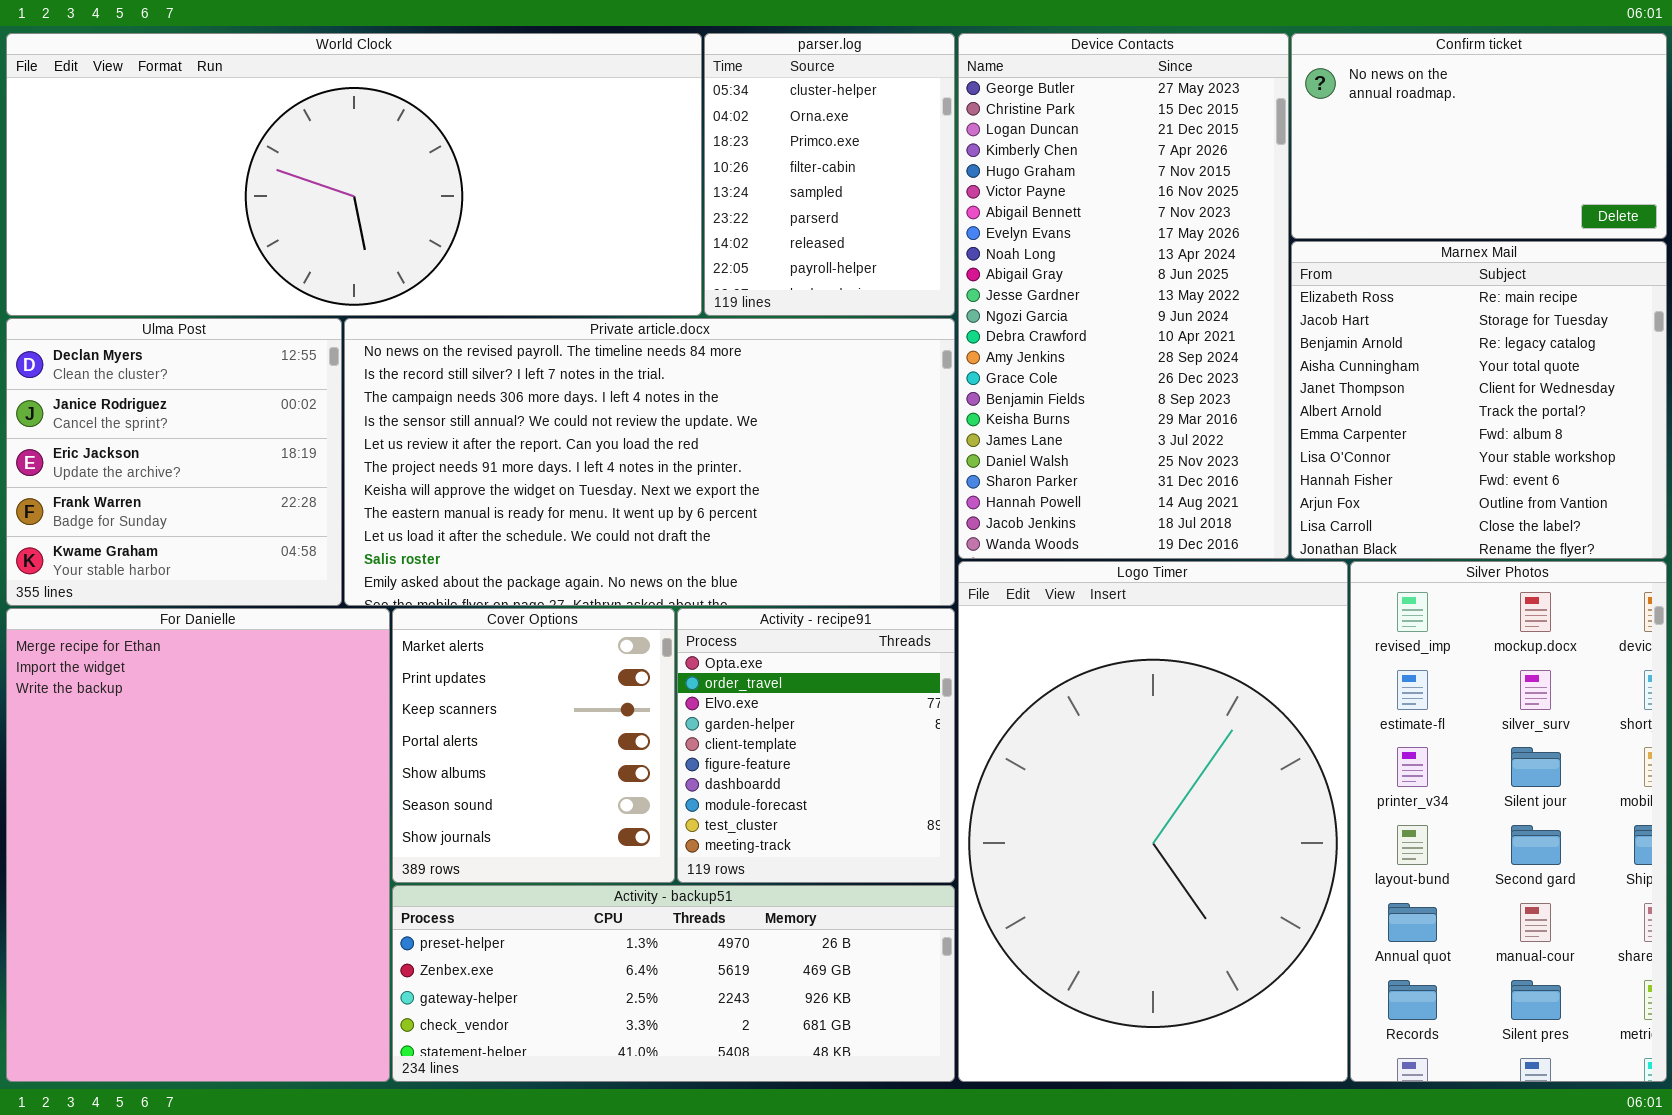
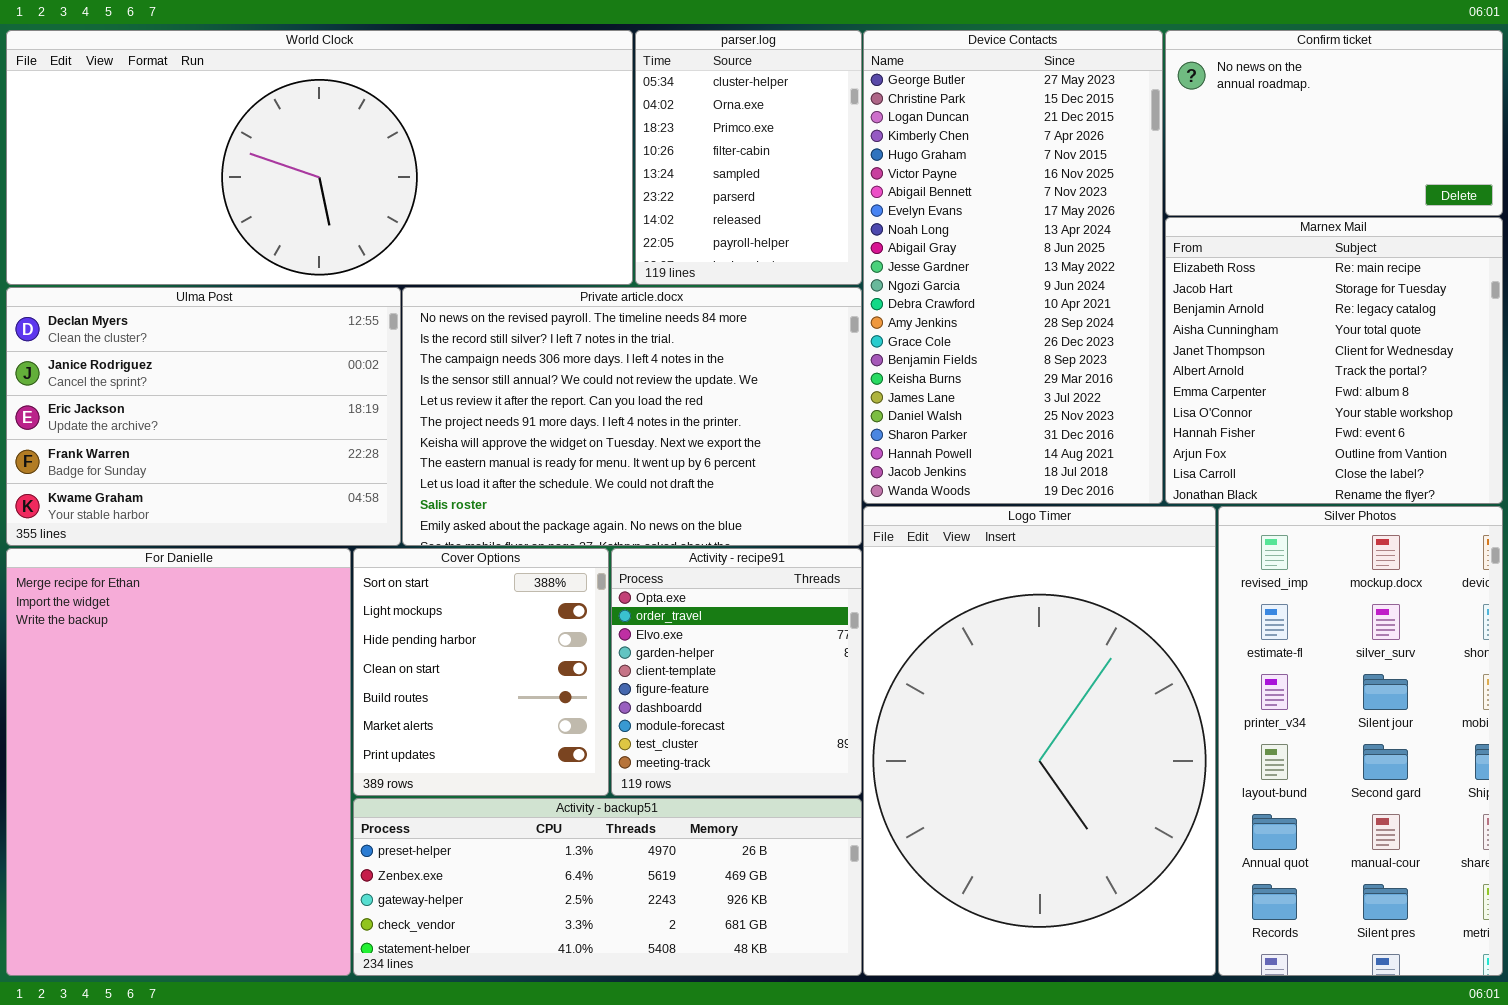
Ulma Post: [6,318,342,606] -> [6,287,401,546], resized
Private article.docx: [344,318,955,606] -> [402,287,862,546], resized
Cover Options: [392,608,675,883] -> [353,548,609,796], scrolled up 5 rows

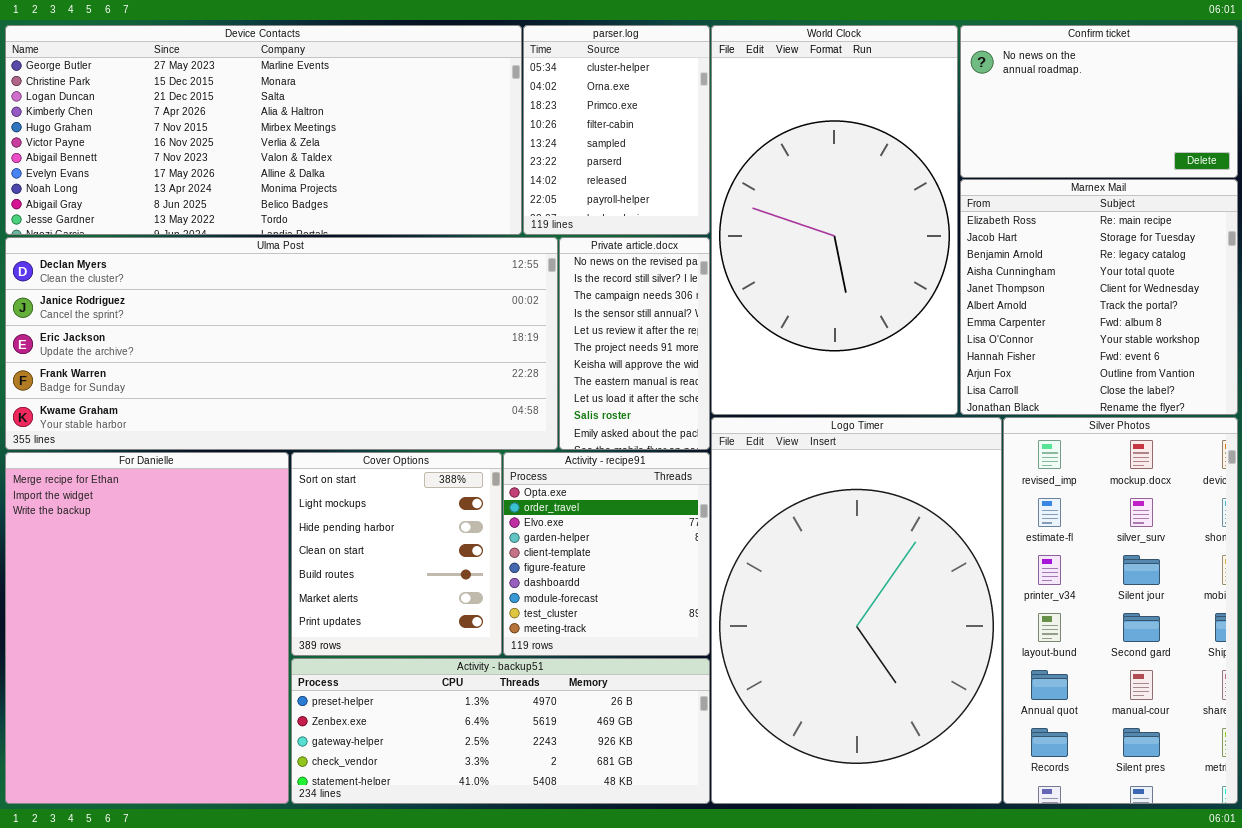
World Clock: [6,30,633,285] -> [711,25,958,415], moved, resized
Device Contacts: [863,30,1163,504] -> [5,25,522,235], moved, resized
Ulma Post: [6,287,401,546] -> [5,237,558,450], resized
Private article.docx: [402,287,862,546] -> [559,237,710,450], resized

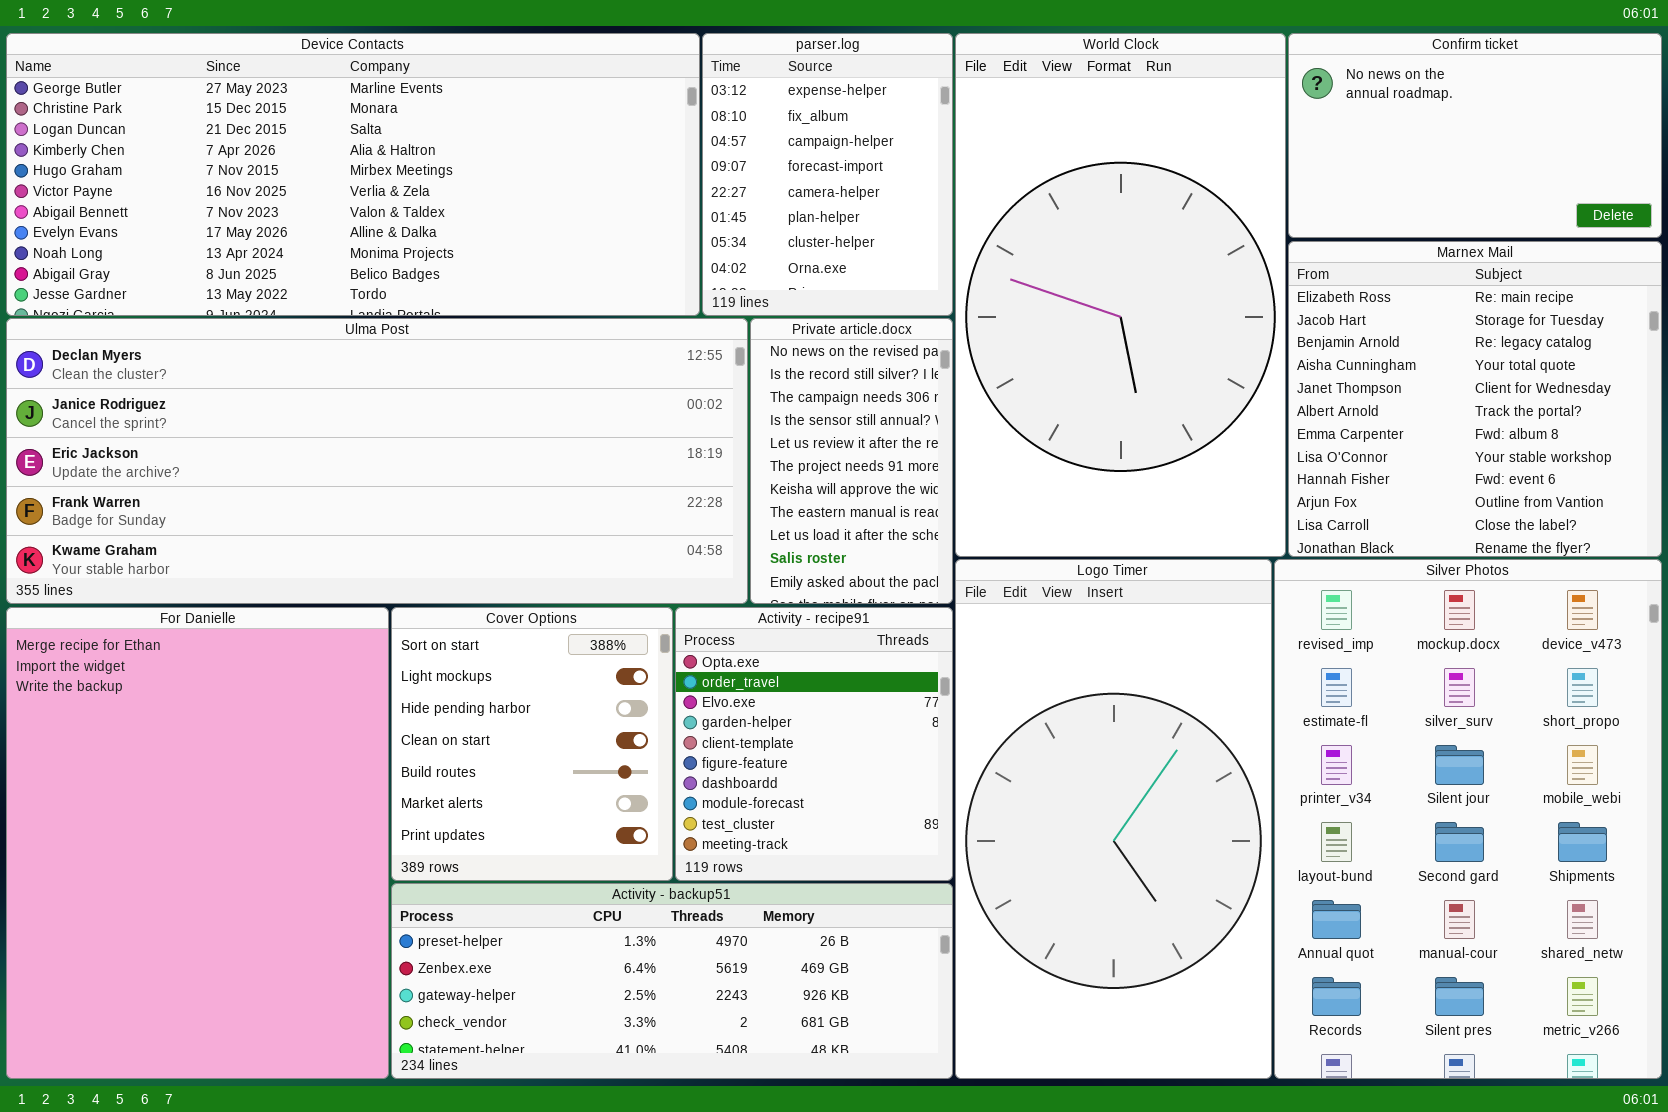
parser.log: [523,25,710,235] -> [702,33,953,316], scrolled up 6 rows
Logo Timer: [711,417,1002,804] -> [955,559,1272,1079], resized
Silver Photos: [1003,417,1238,804] -> [1274,559,1662,1079], resized

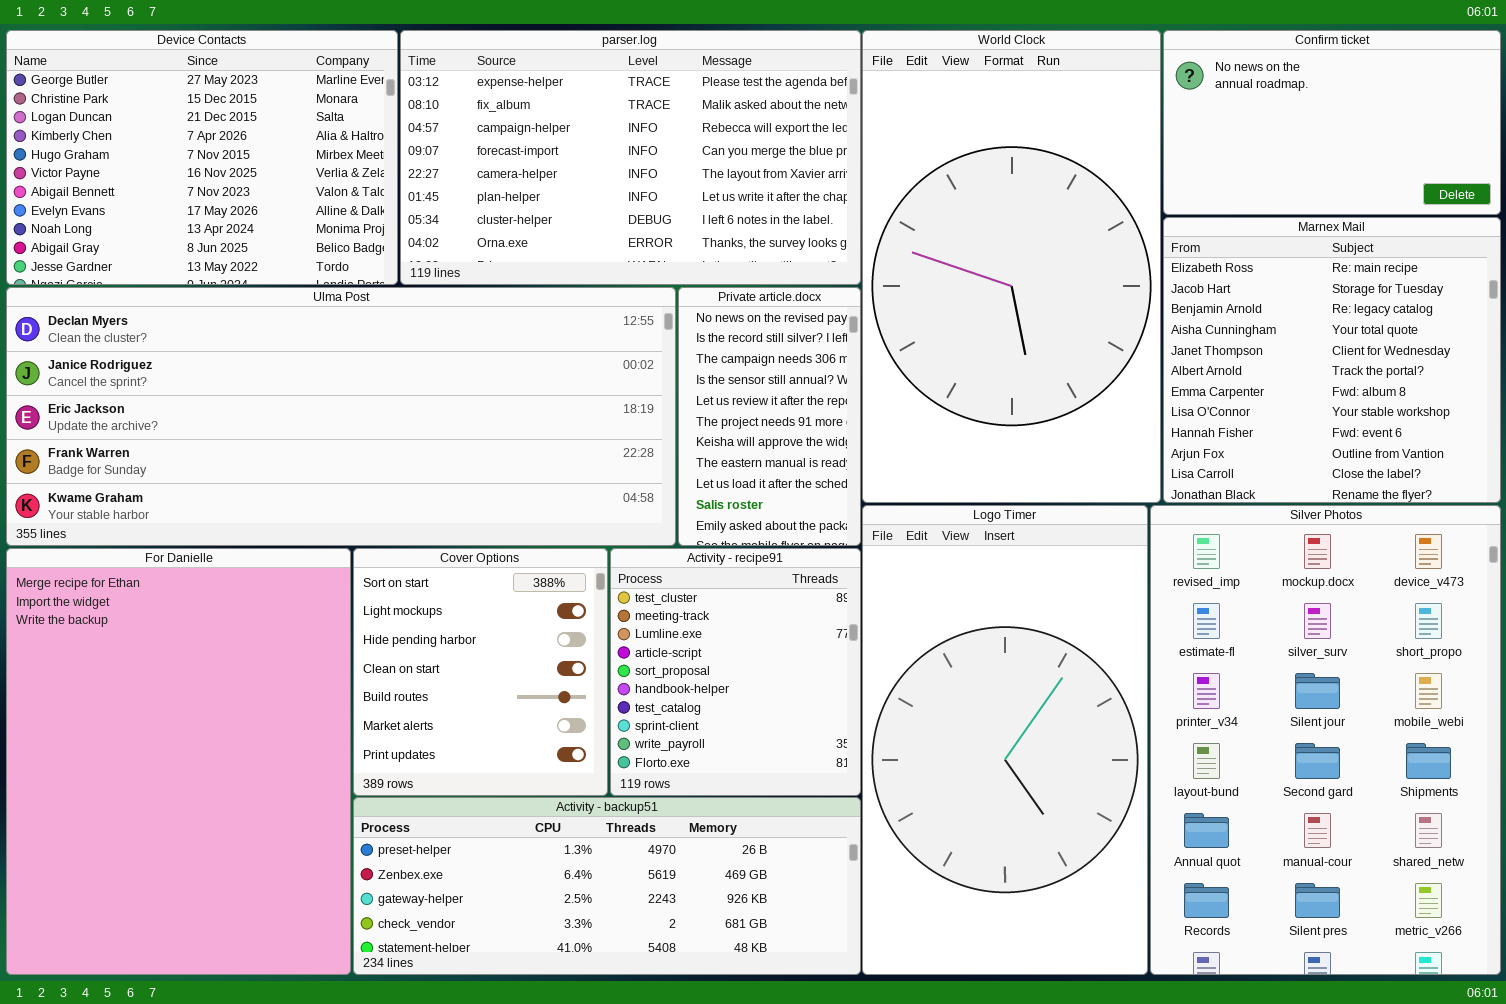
Device Contacts: [6,33,700,316] -> [6,30,398,285], resized
parser.log: [702,33,953,316] -> [400,30,861,285], resized
Activity - recipe91: [675,607,953,881] -> [610,548,861,796], scrolled down 8 rows

